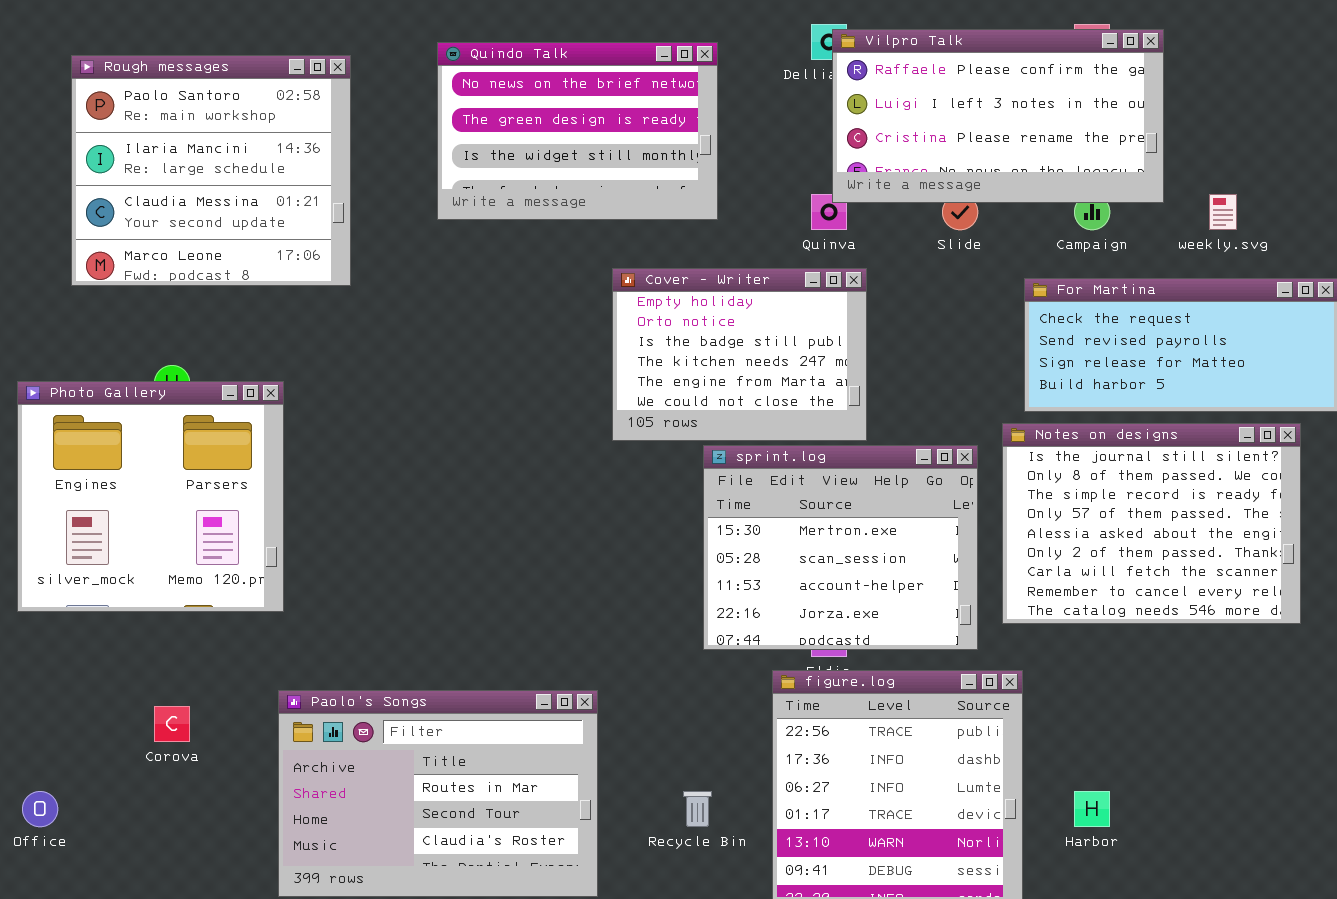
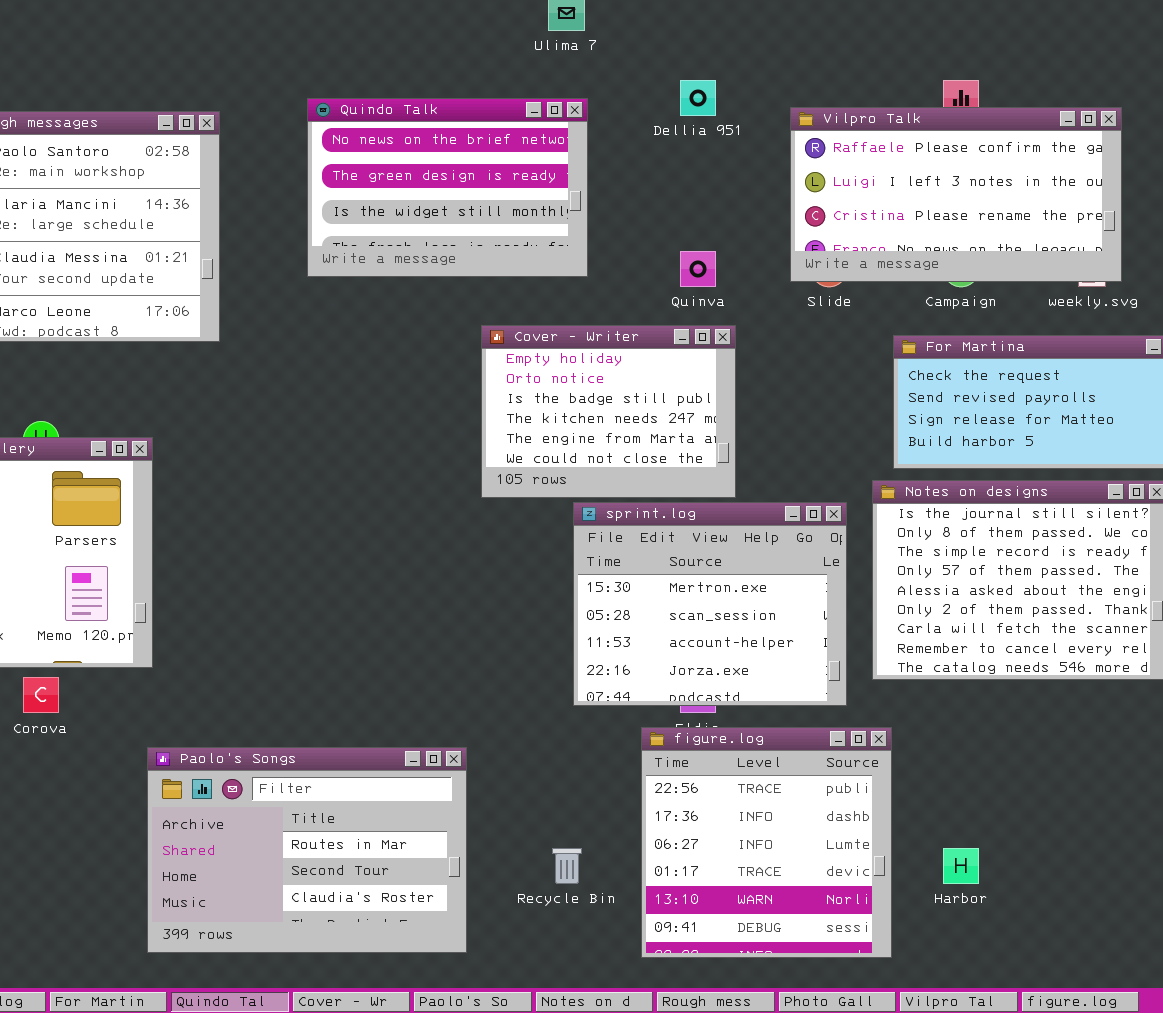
Vilpro Talk: [832,29,1164,203] -> [790,107,1122,282], moved
Corova: [154,706,190,742] -> [23,677,59,713], moved

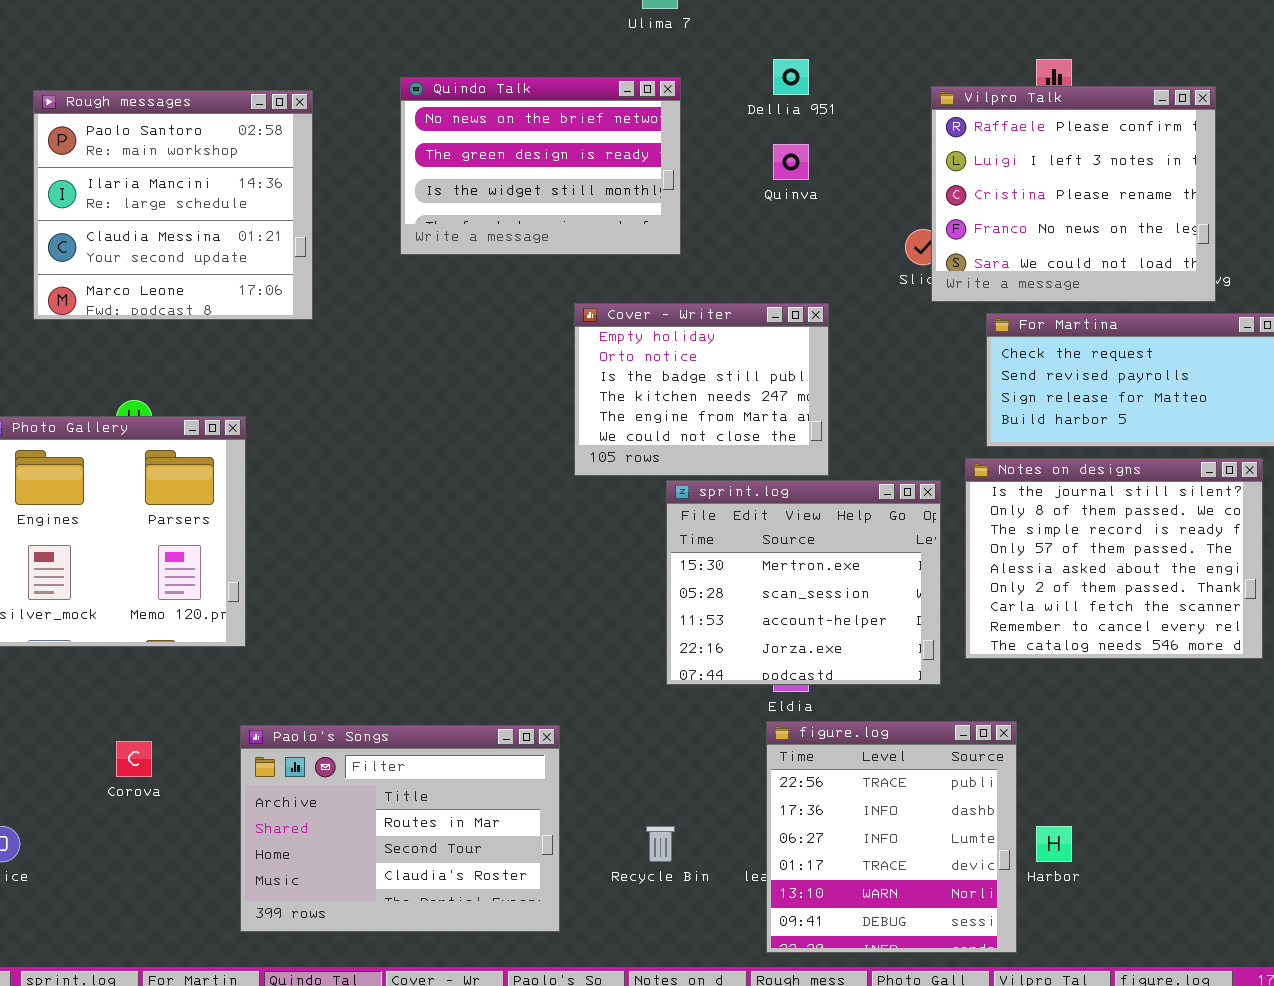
Vilpro Talk: [790,107,1122,282] -> [931,86,1216,302], resized
Quinva: [680,251,716,287] -> [773,144,809,180], moved
Corova: [23,677,59,713] -> [116,741,152,777], moved
figure.log: [641,727,892,958] -> [766,721,1017,953], moved

